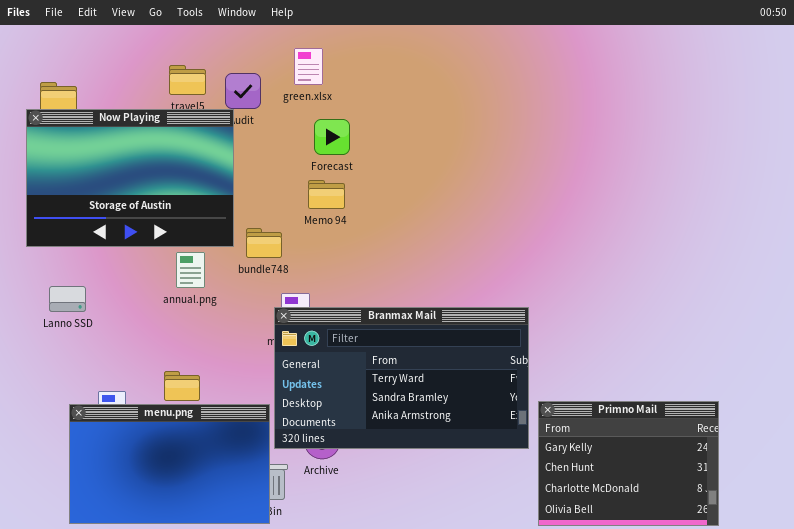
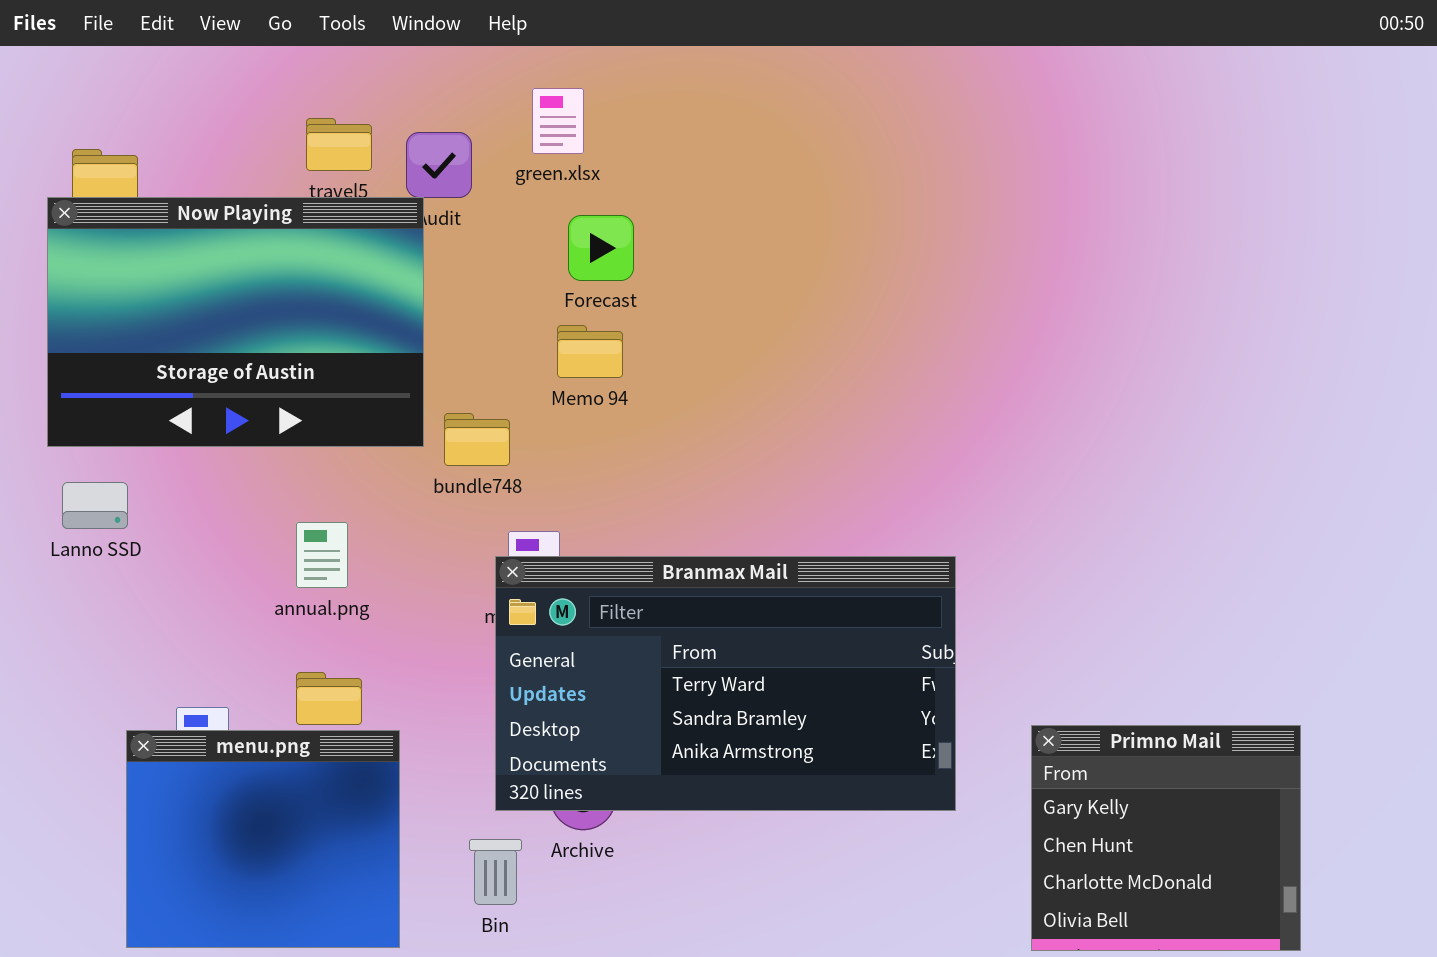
annual.png: [176,252,205,288] -> [296,522,348,588], moved
Lanno SSD: [49,286,86,312] -> [62,482,128,529], moved
Primno Mail: [538,401,719,526] -> [1031,725,1301,951], resized
menu.png: [69,404,270,524] -> [126,730,400,948], resized

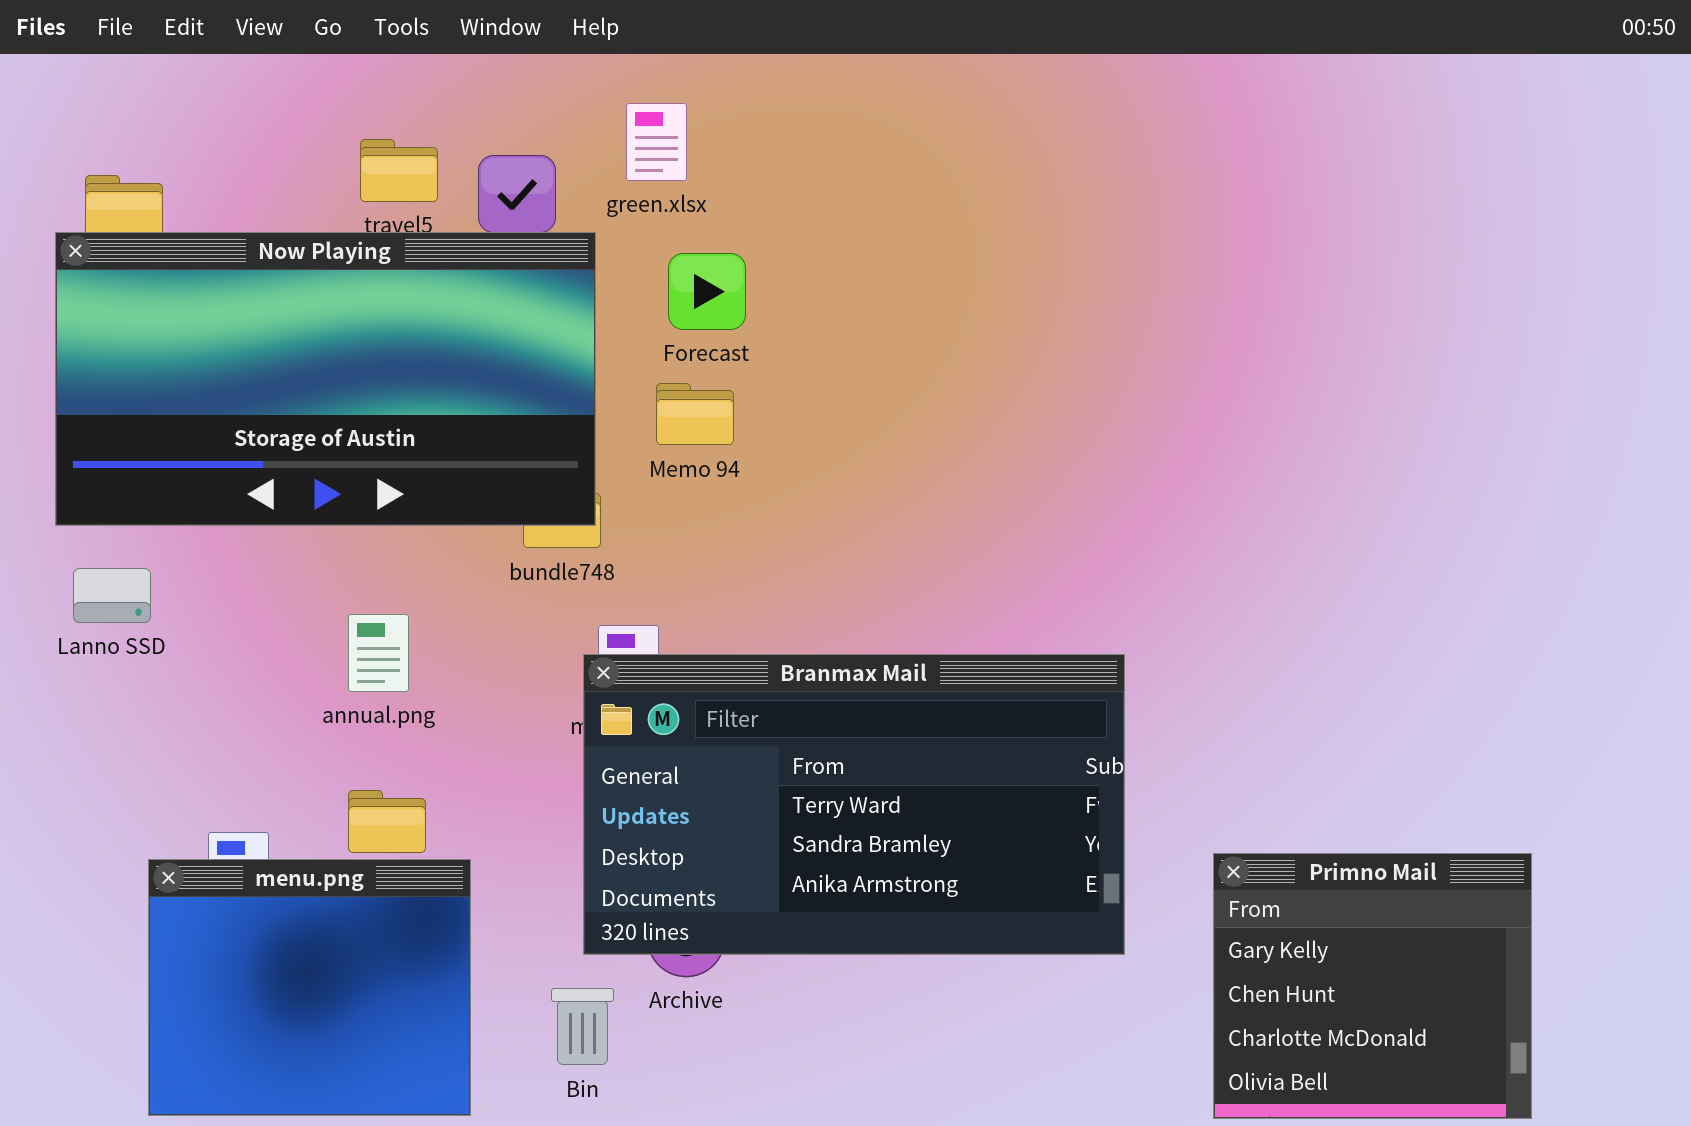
Now Playing: [47,197,424,447] -> [55,232,596,526], resized

